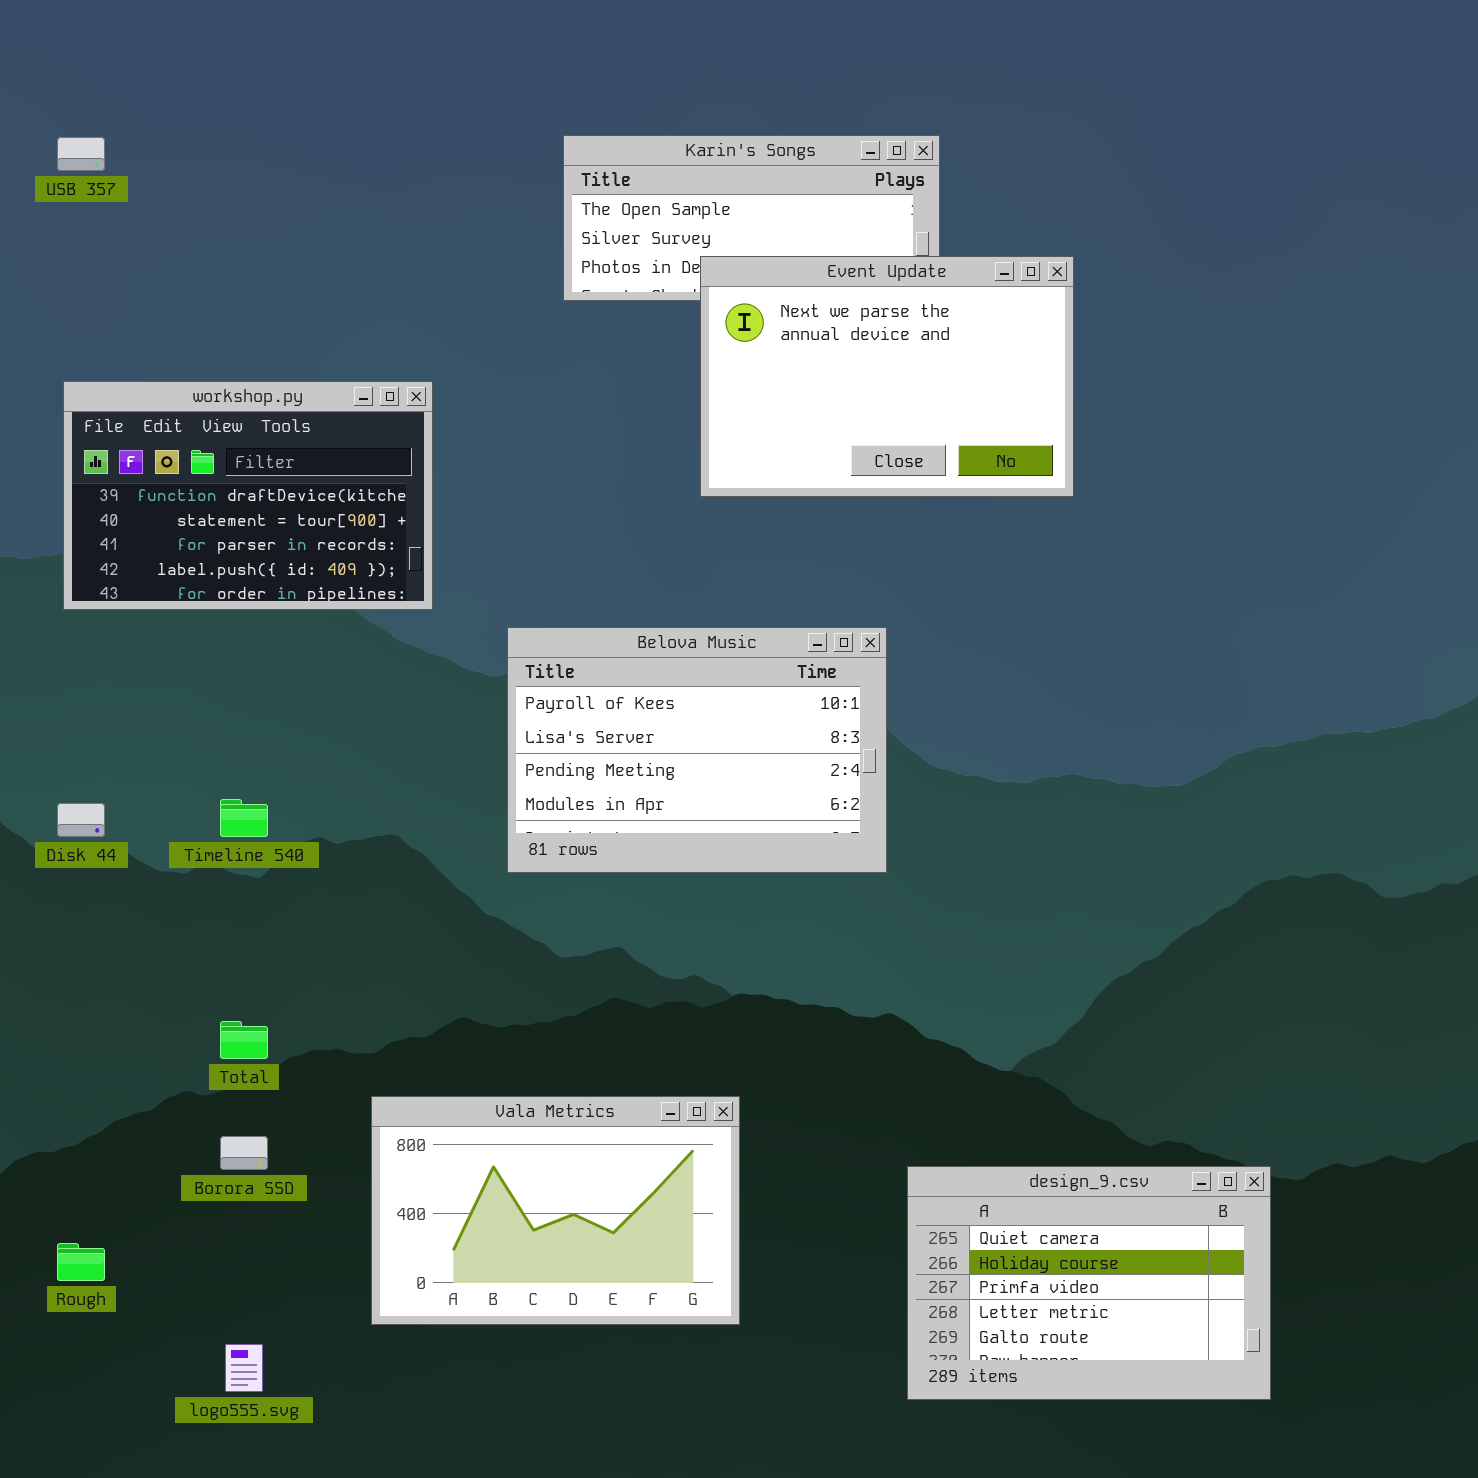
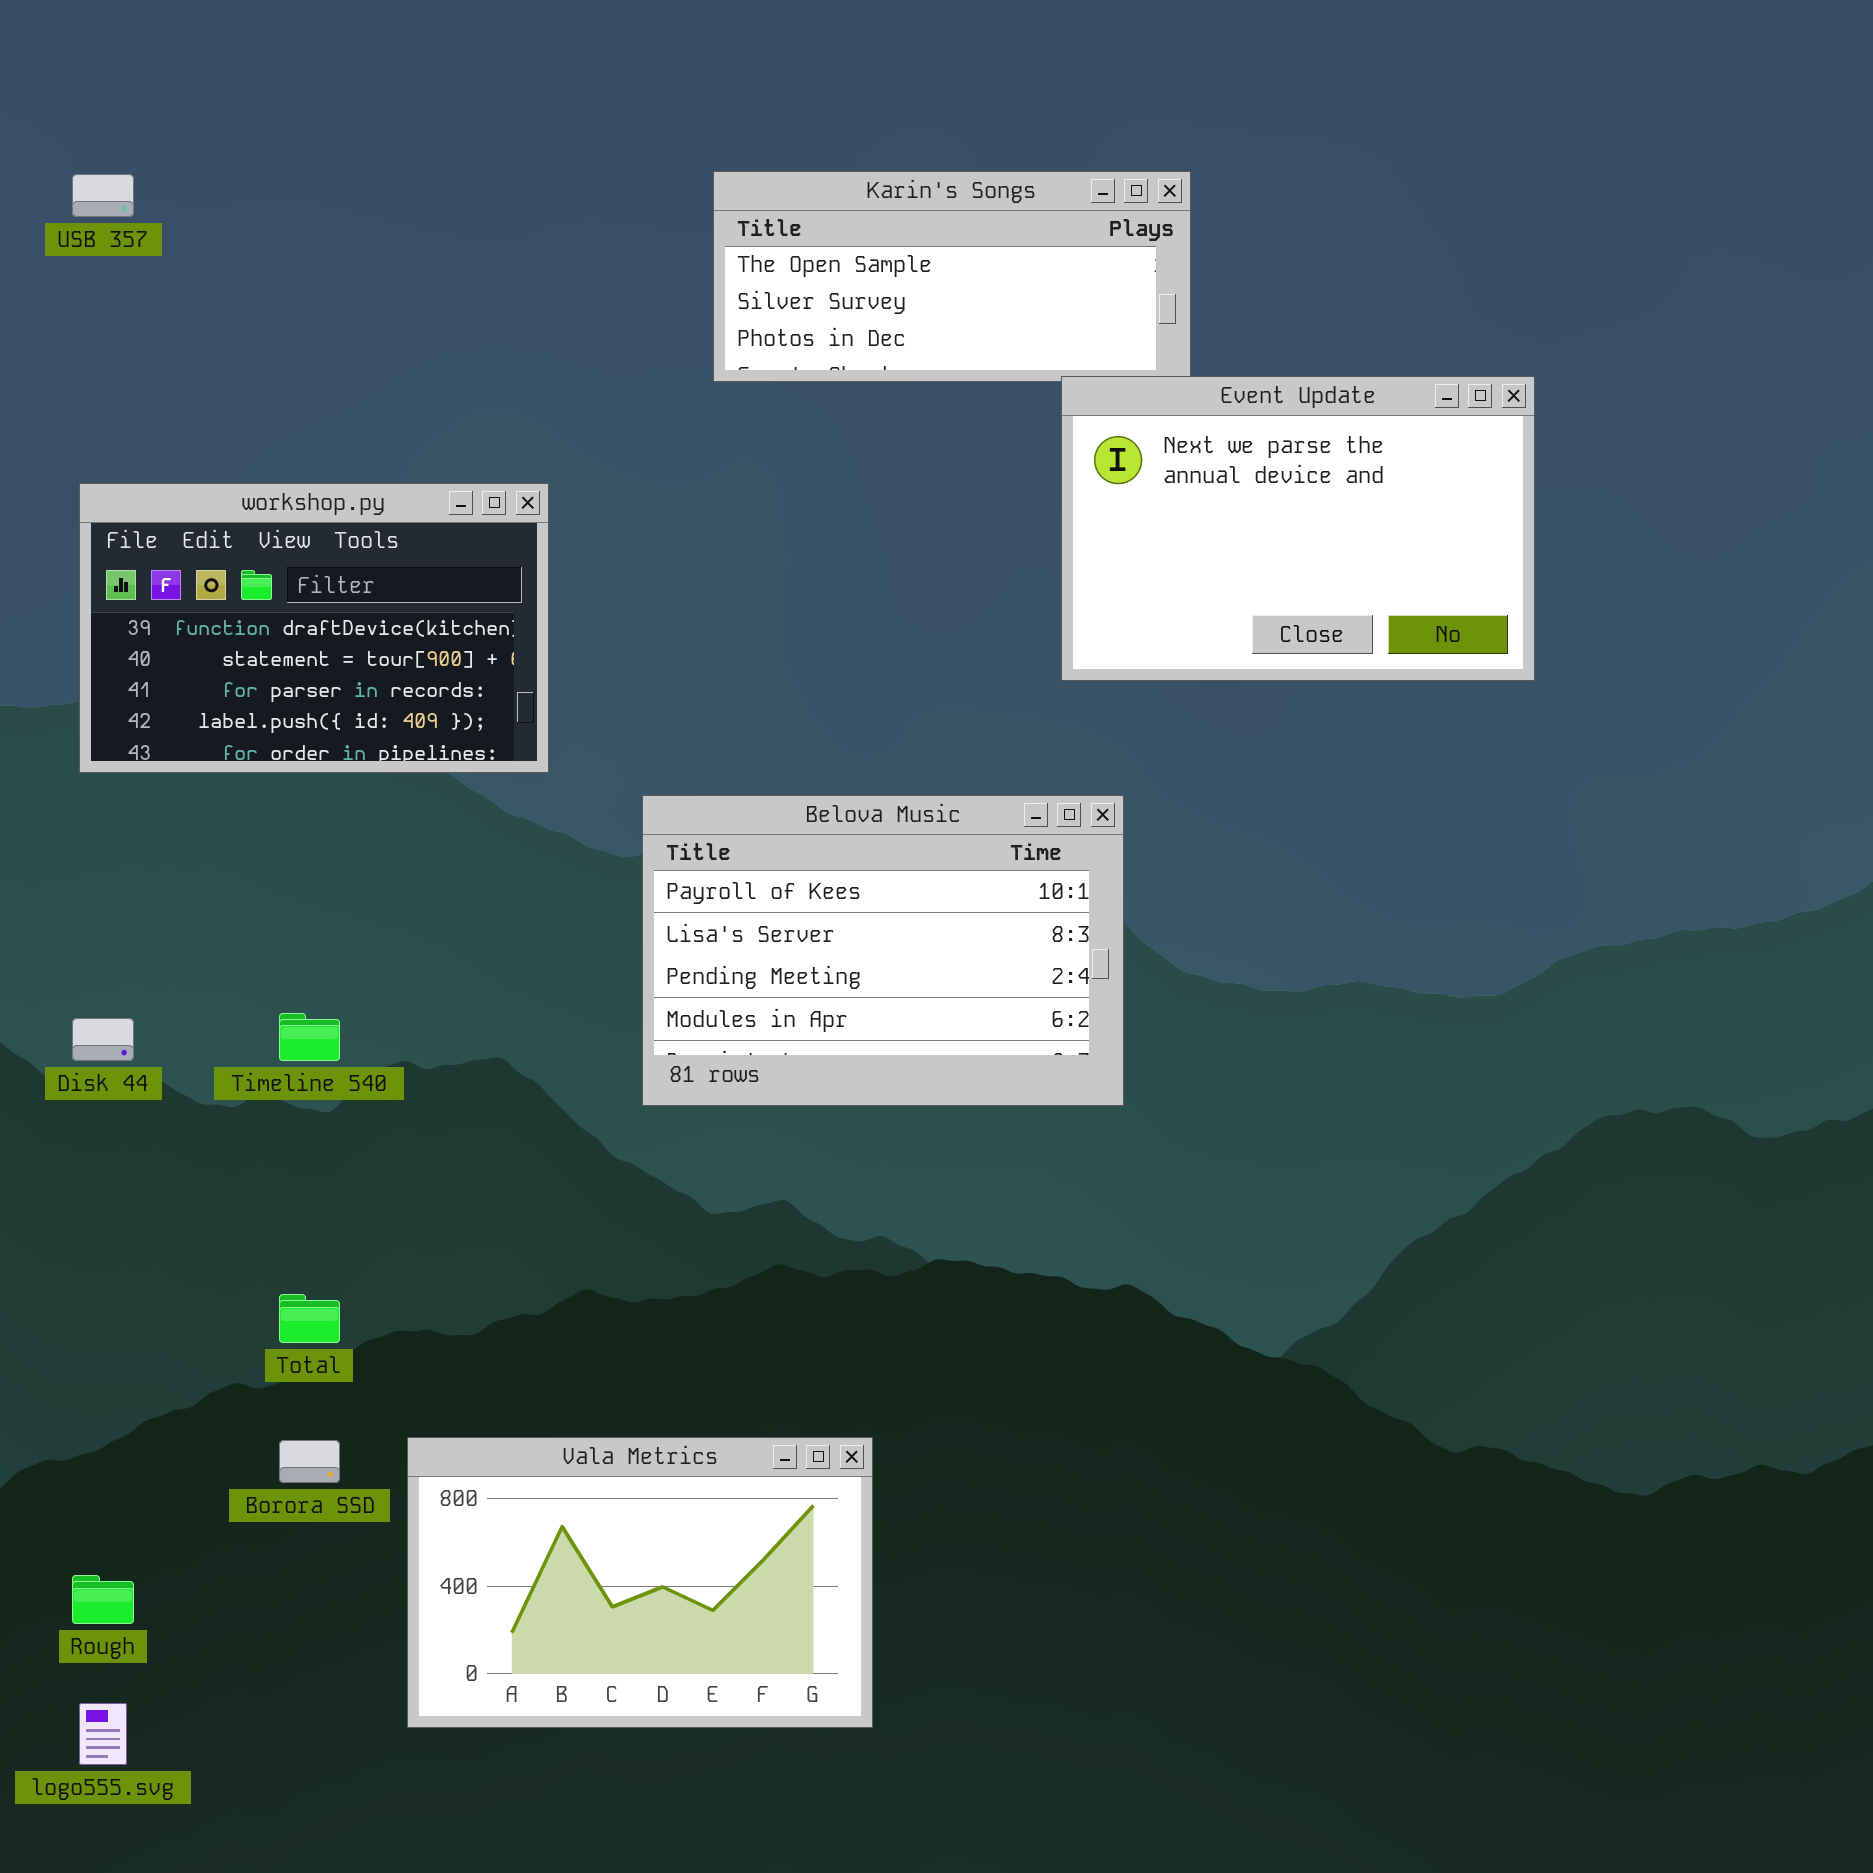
Event Update: [700,256,1074,497] -> [1061,376,1535,681], moved
Vala Metrics: [371,1096,740,1325] -> [407,1437,873,1728], moved
design_9.csv: [907,1166,1271,1400] -> none, closed
logo555.svg: [225,1344,263,1392] -> [79,1703,127,1765], moved

